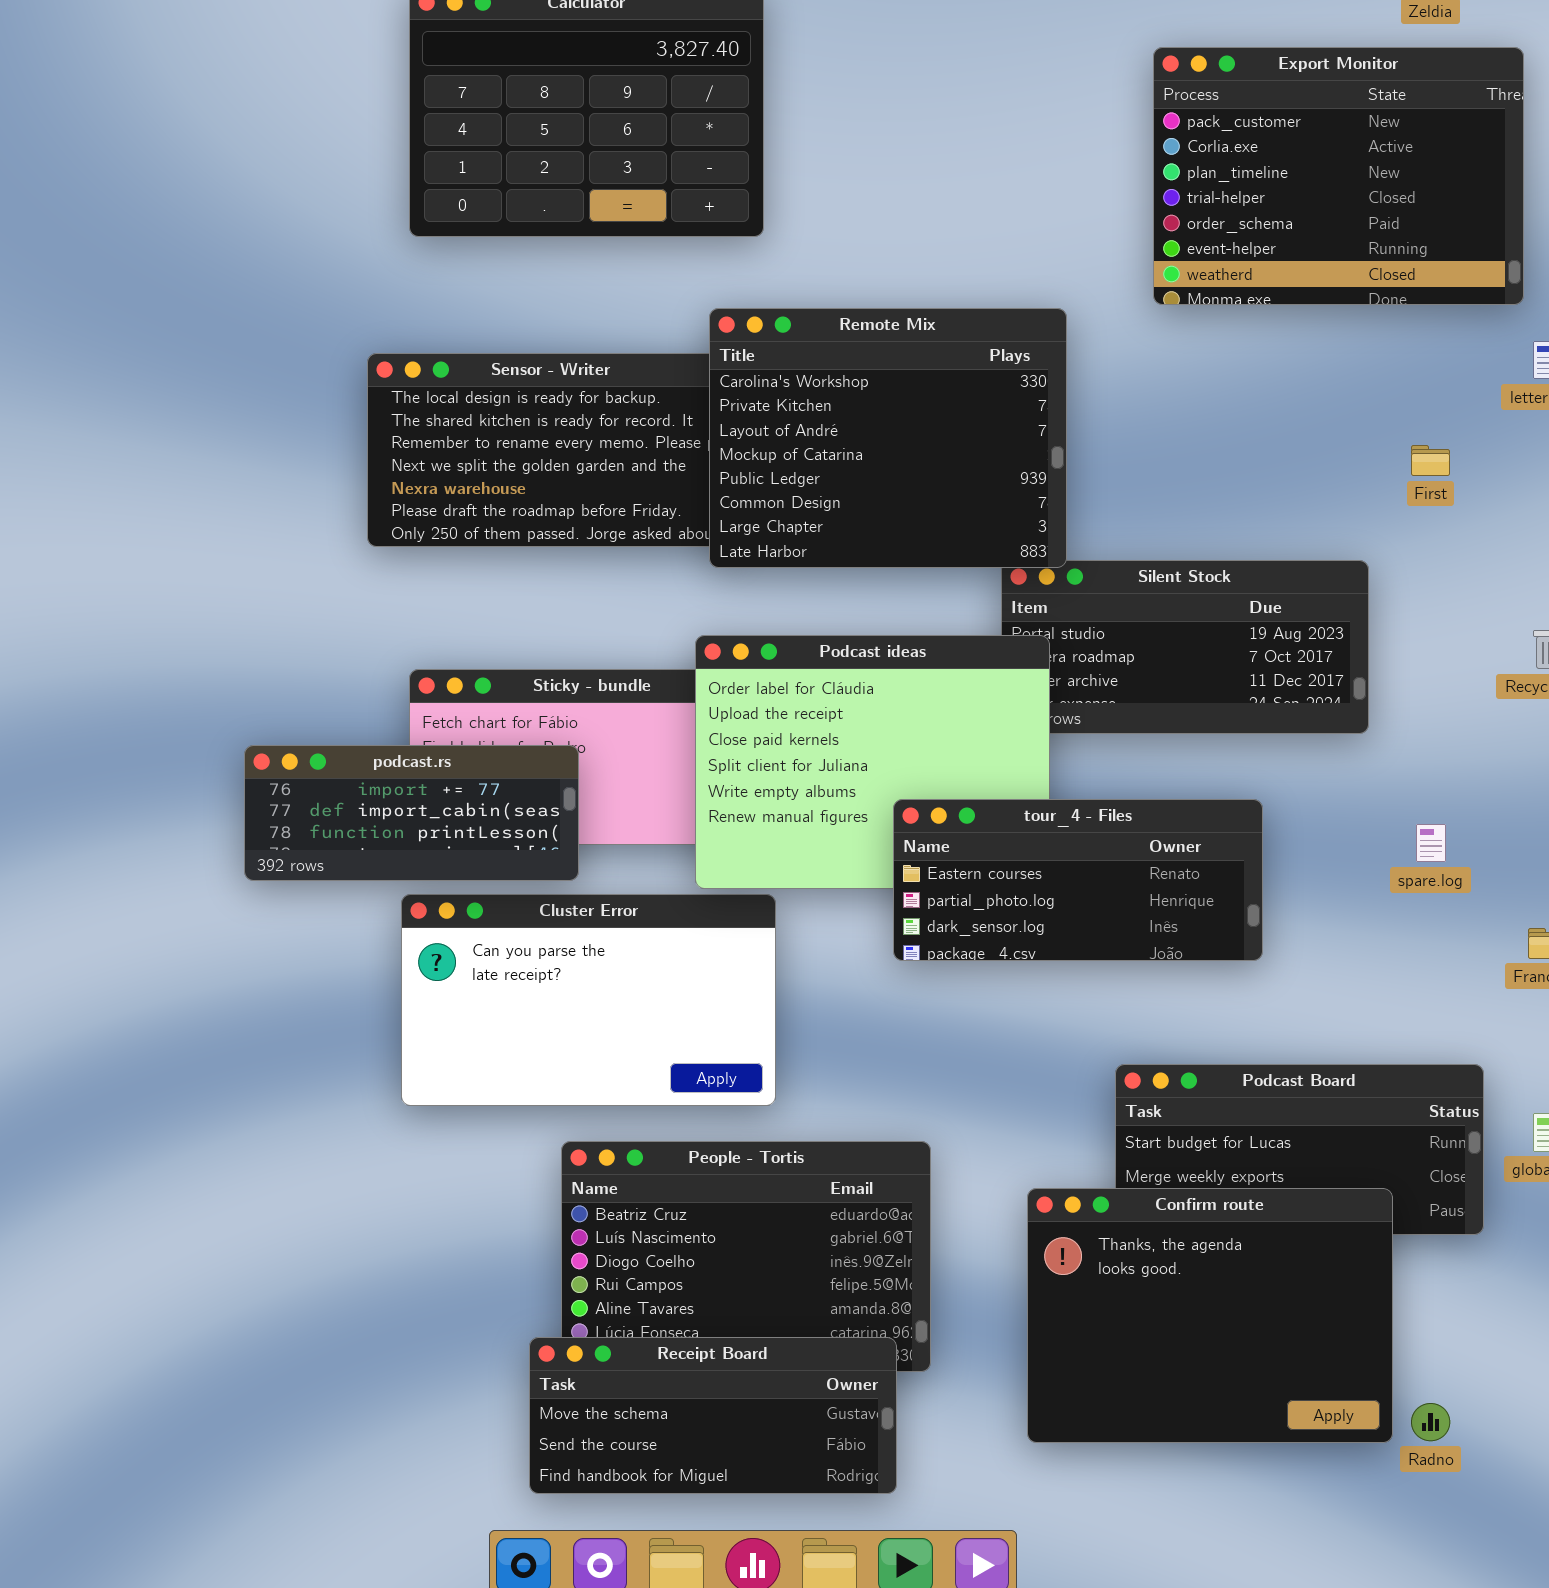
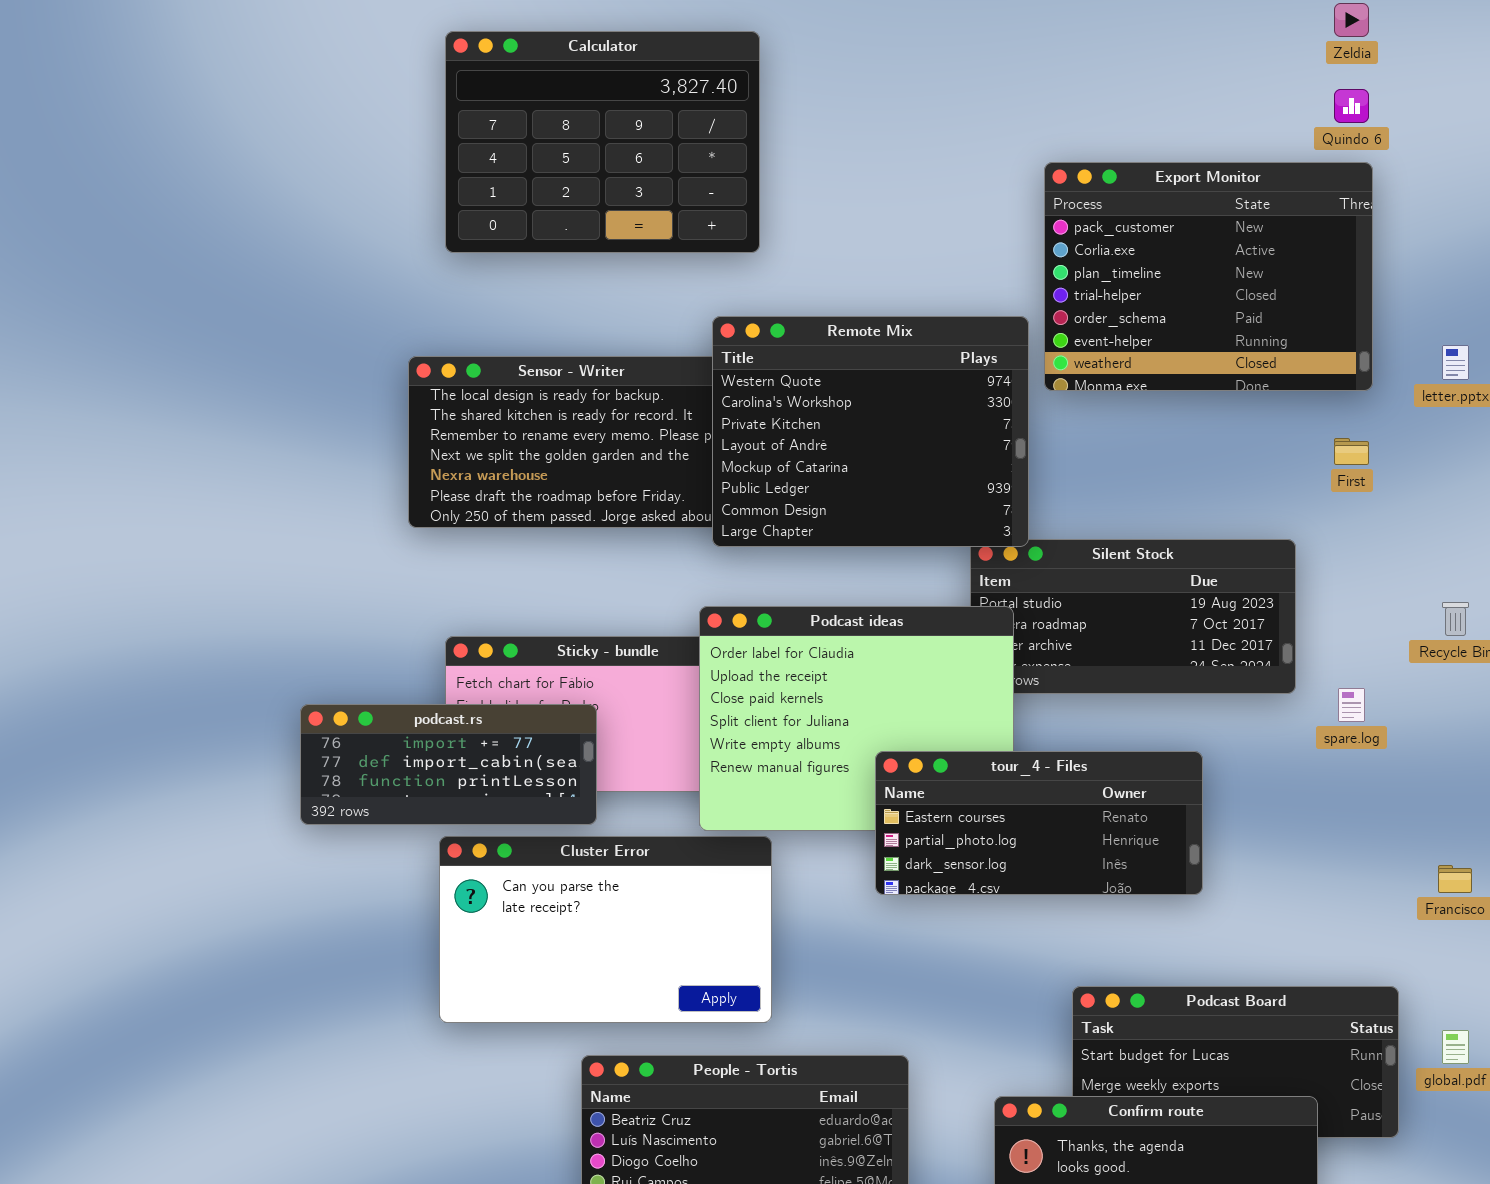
Export Monitor: [1153,47,1524,305] -> [1044,162,1373,391], moved
Remote Mix: [709,308,1067,568] -> [712,316,1029,547], scrolled up 1 row
spare.log: [1416,824,1446,862] -> [1338,688,1365,722], moved

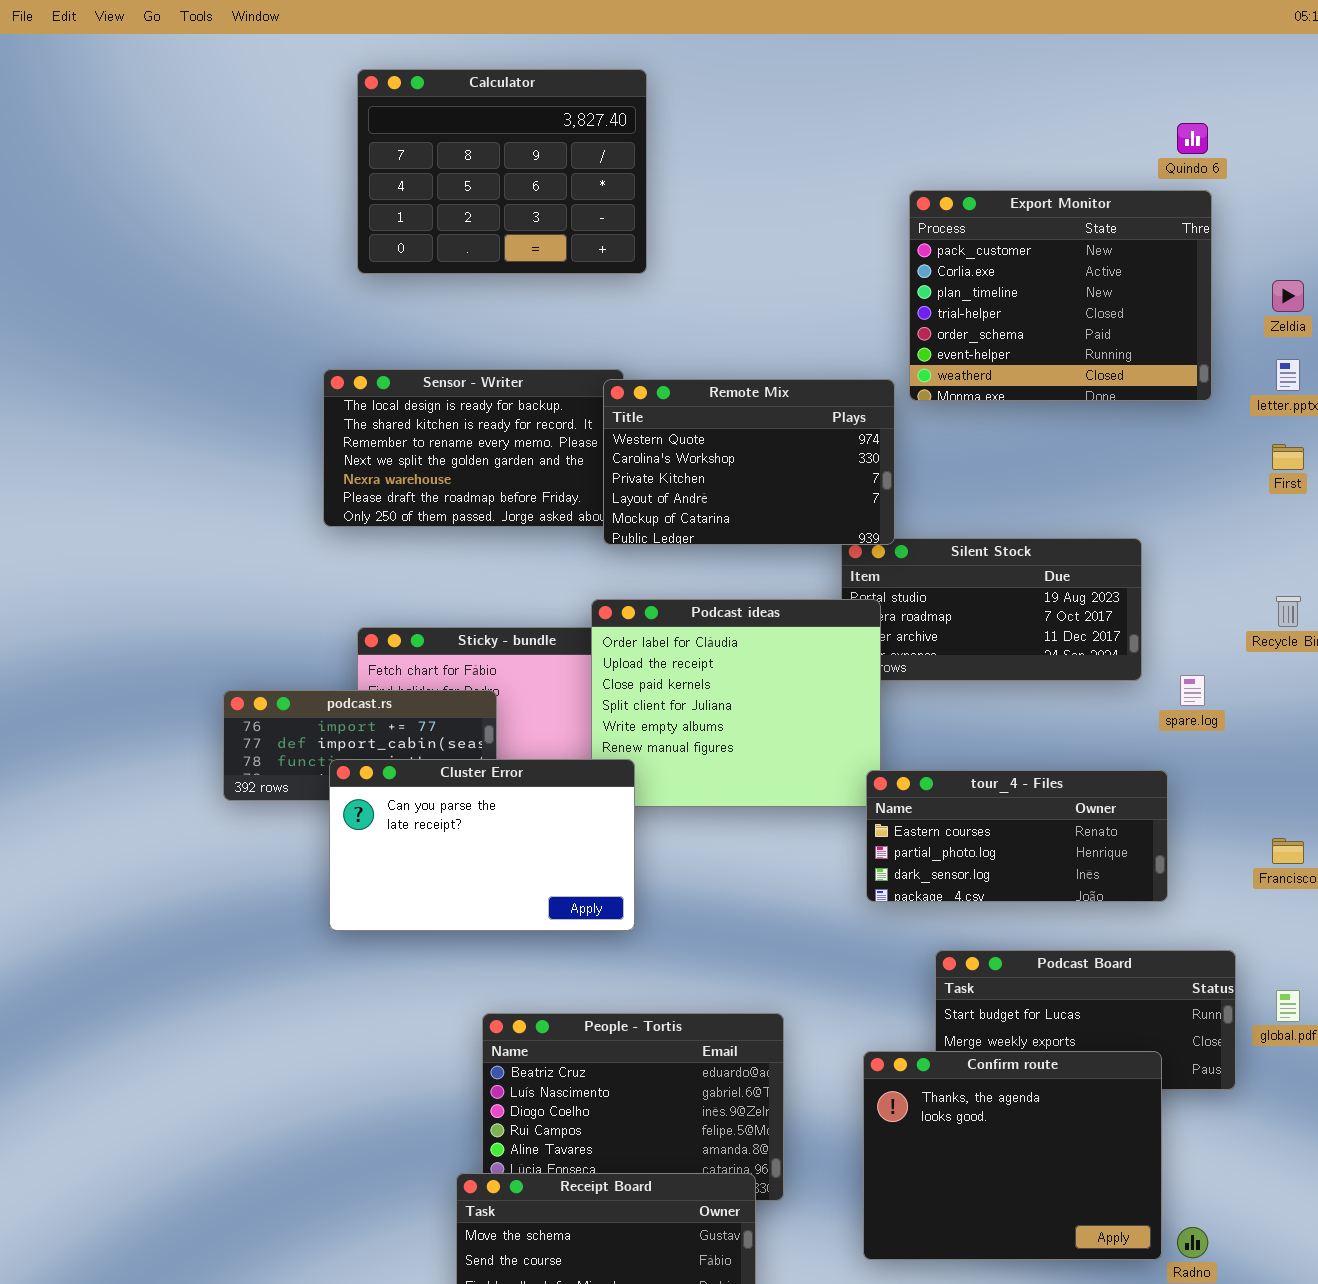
Zeldia: [1334,3,1369,37] -> [1272,280,1304,312], moved
Remote Mix: [712,316,1029,547] -> [603,379,895,545], resized
First: [1334,438,1369,465] -> [1272,444,1304,470], moved
tour_4 - Files: [875,751,1203,895] -> [866,770,1168,902], moved
Cluster Error: [439,836,772,1023] -> [329,759,635,931], moved

